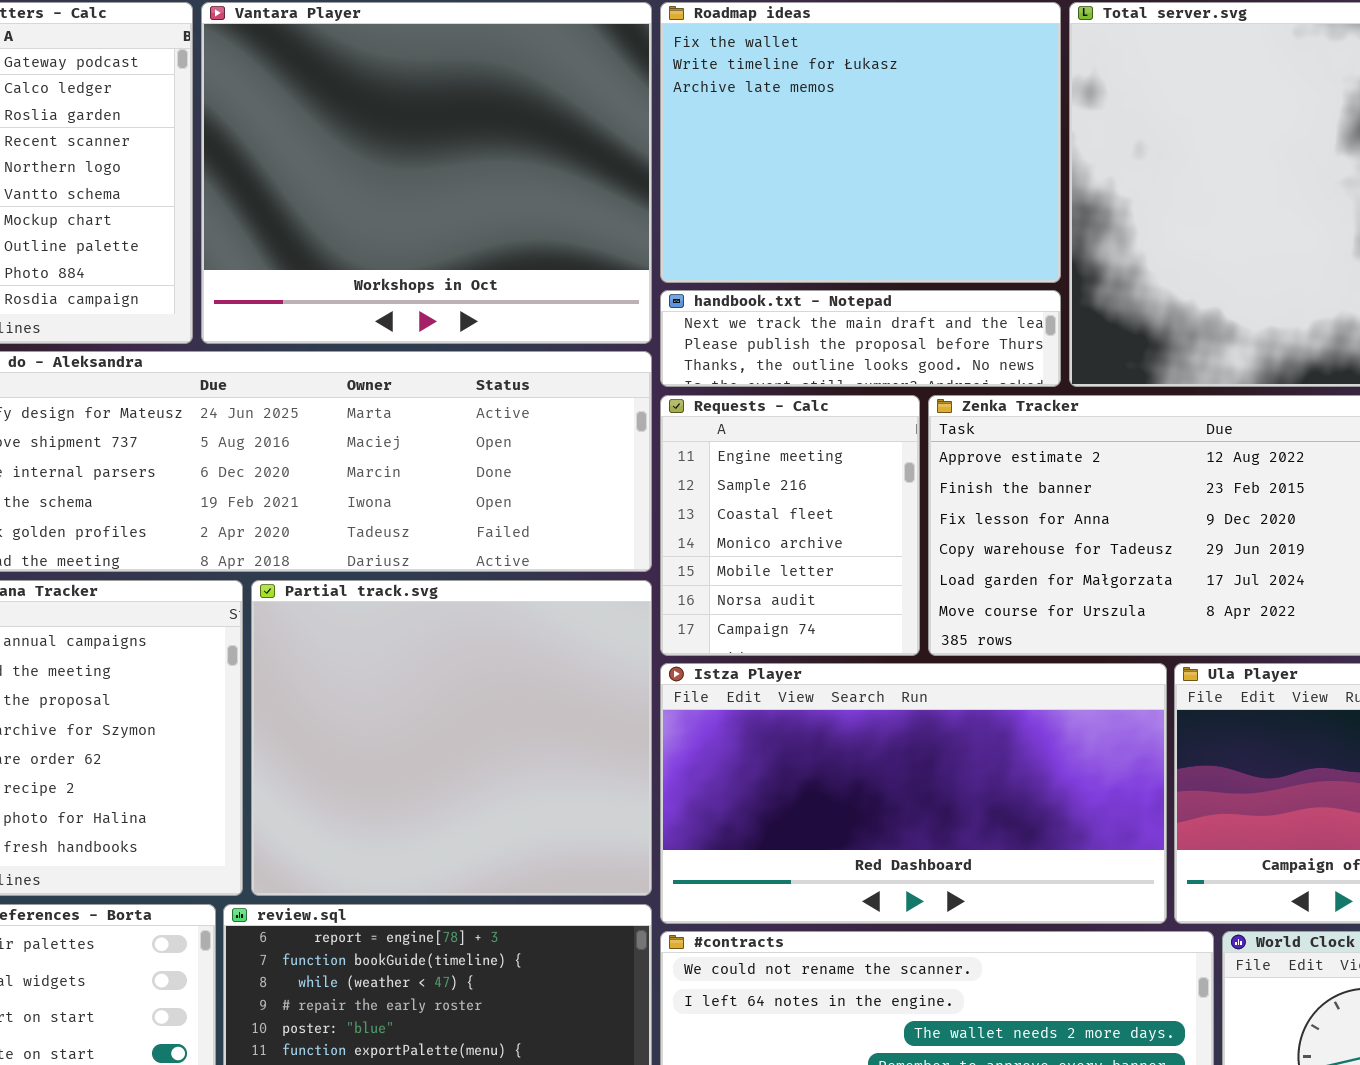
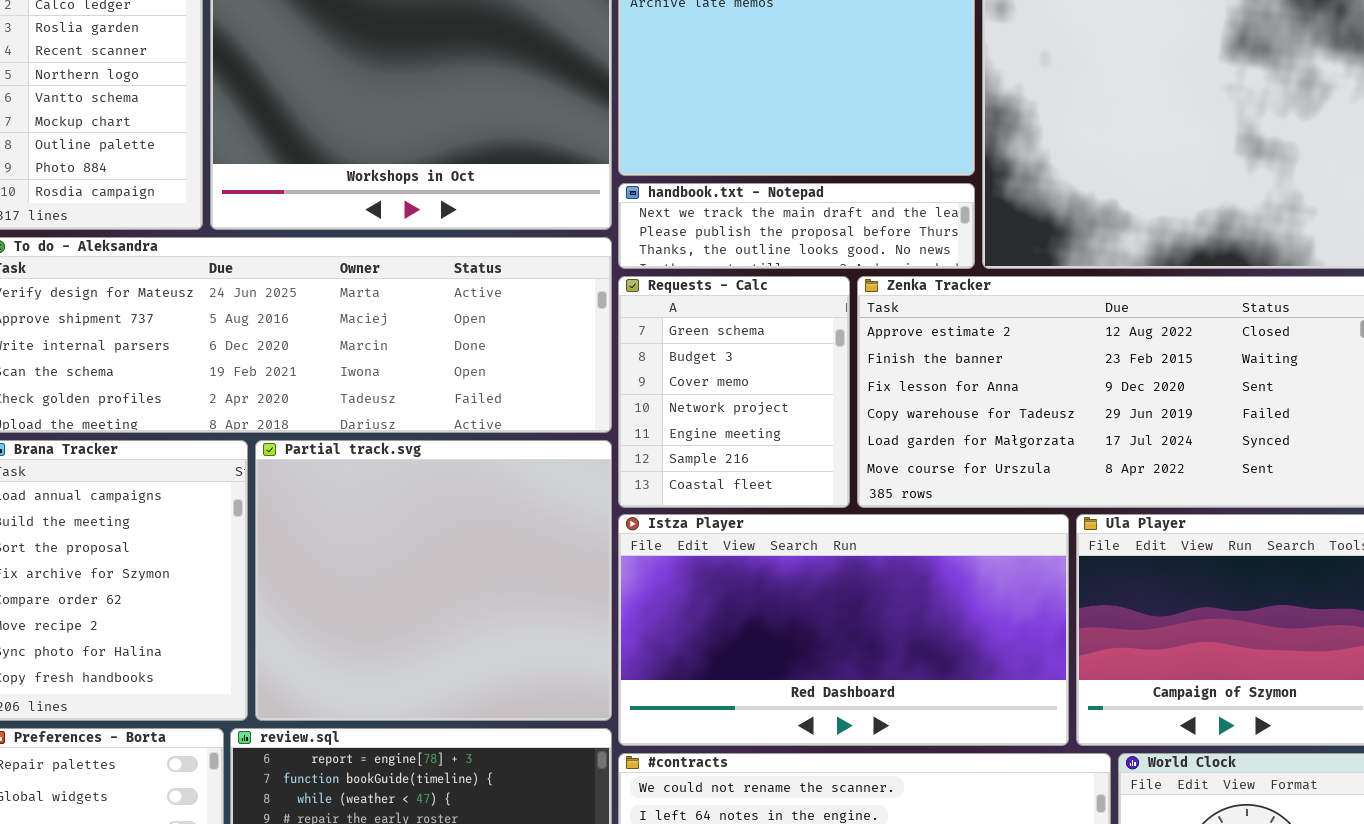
Requests - Calc: [660,395,920,656] -> [618,276,850,508], scrolled up 4 rows

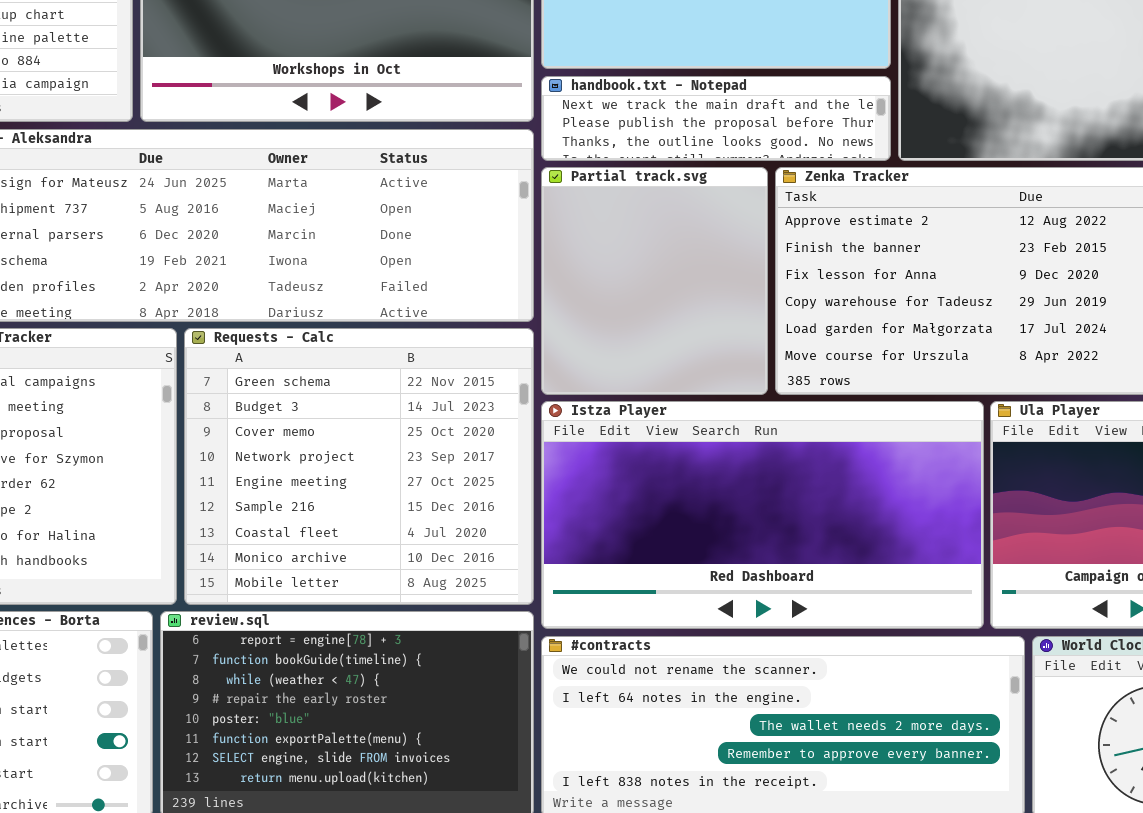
Requests - Calc: [618,276,850,508] -> [184,328,534,605], moved, resized
Partial track.svg: [255,440,612,721] -> [541,167,768,395], moved, resized

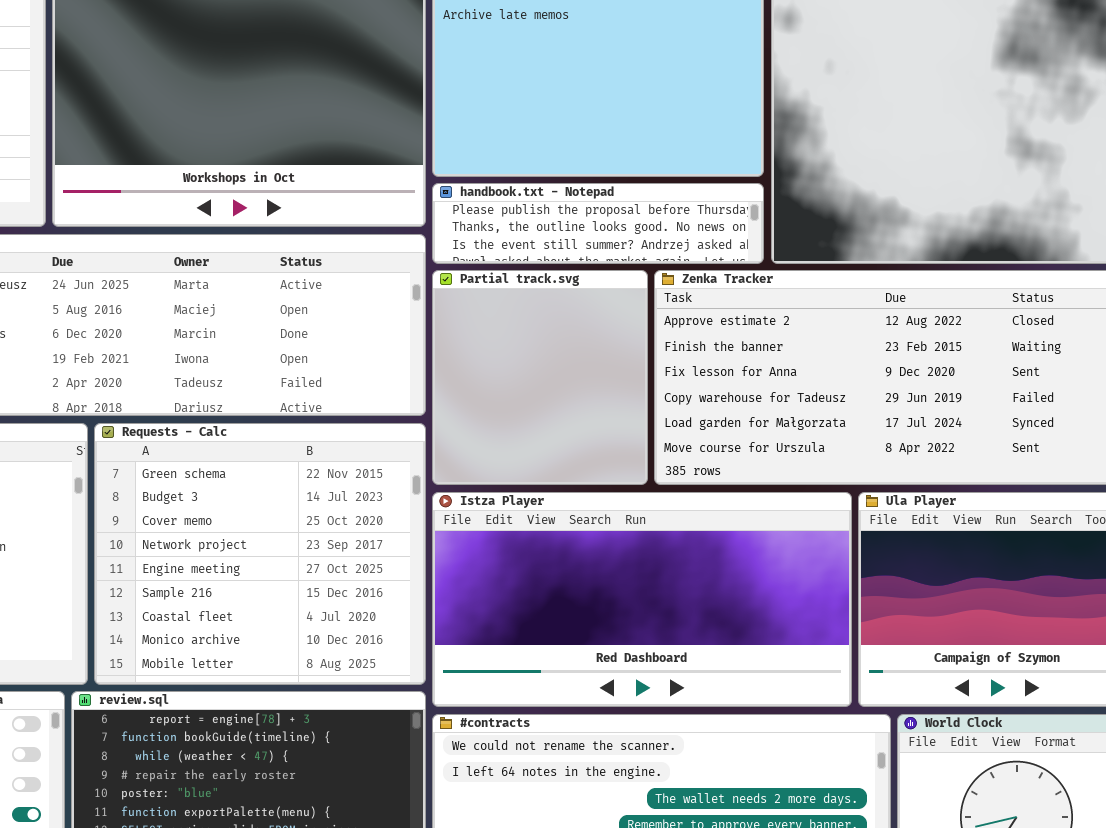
handbook.txt - Notepad: [541,76,891,161] -> [432,183,764,264], scrolled down 1 row

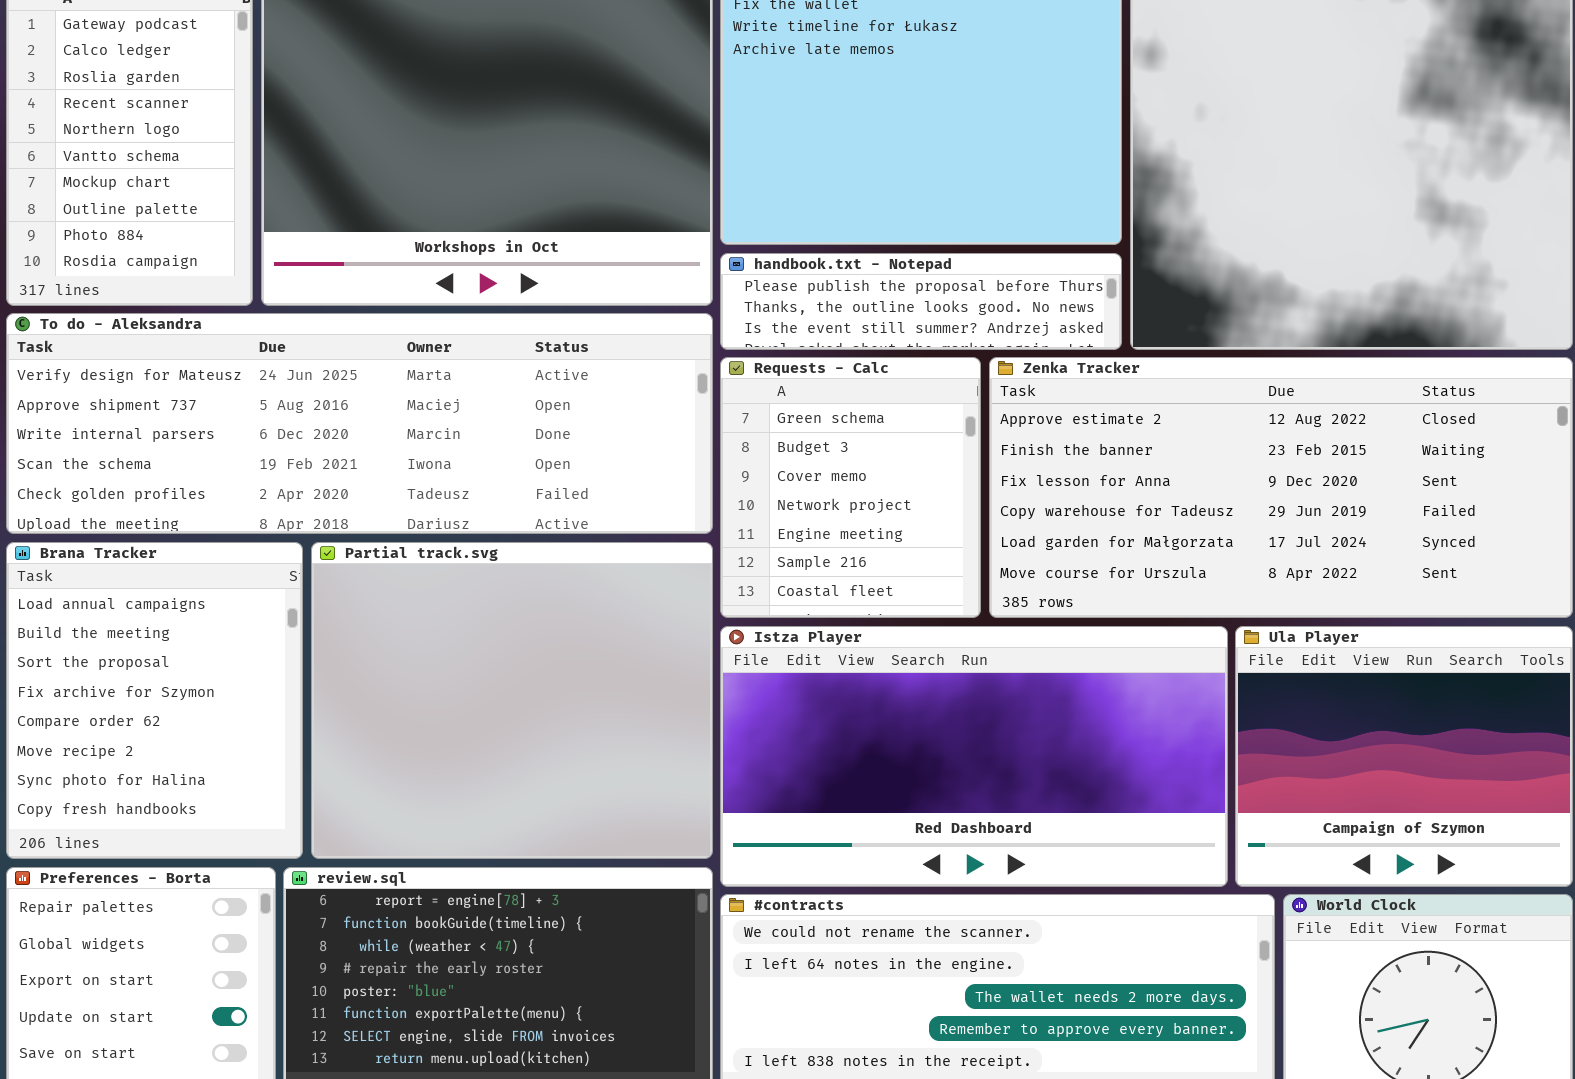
Partial track.svg: [432,270,648,485] -> [311,542,713,859], moved, resized
Requests - Calc: [94,423,426,685] -> [720,357,981,618], moved, resized

